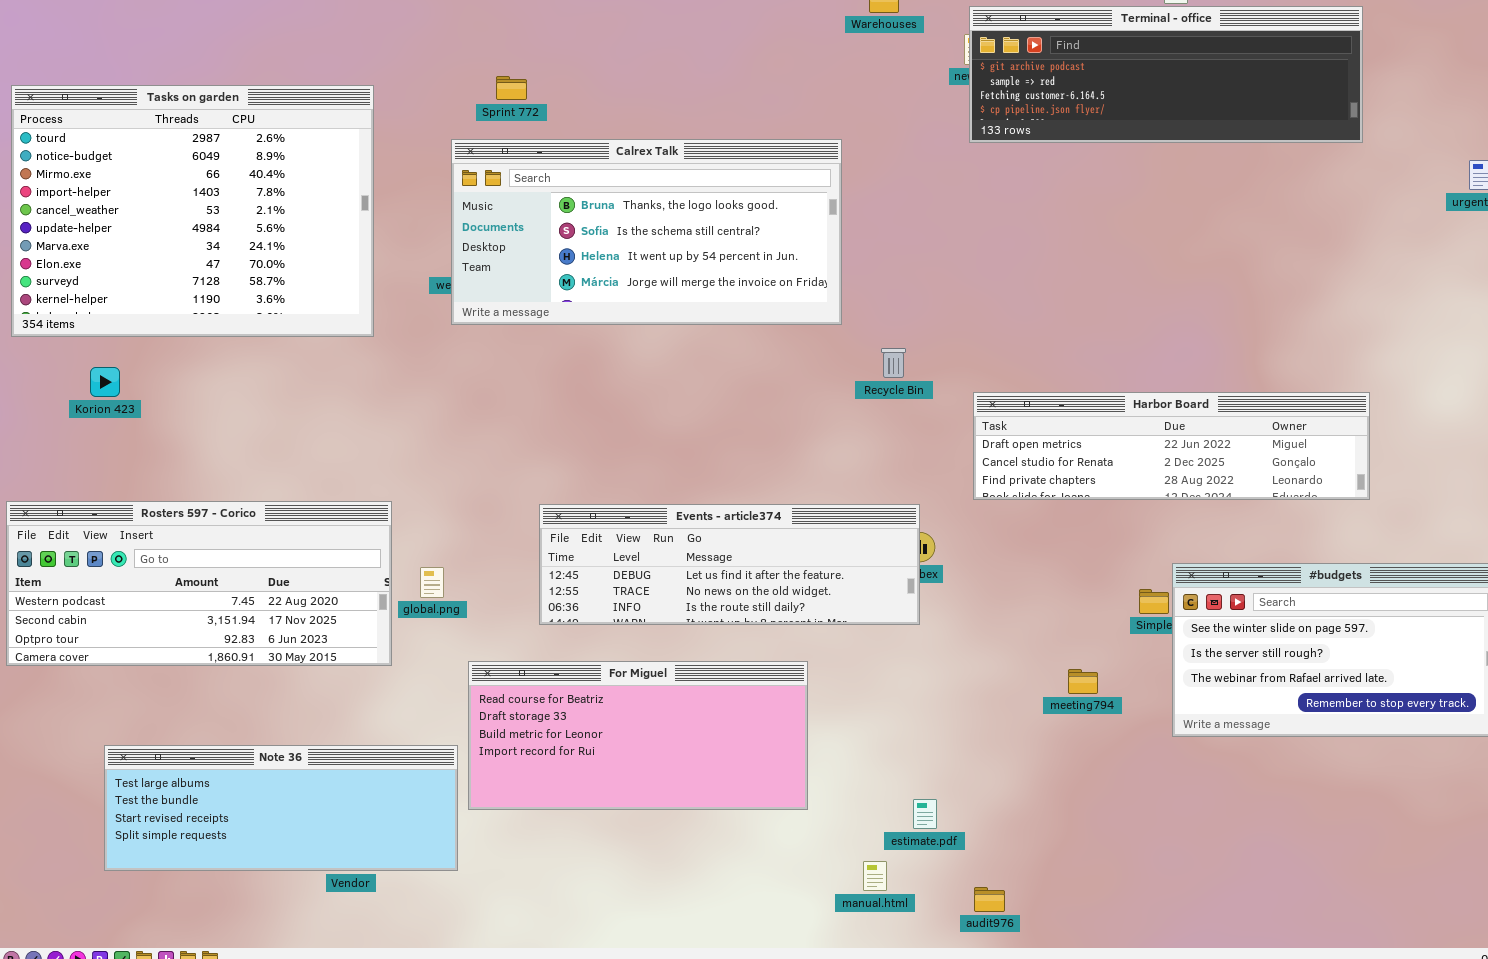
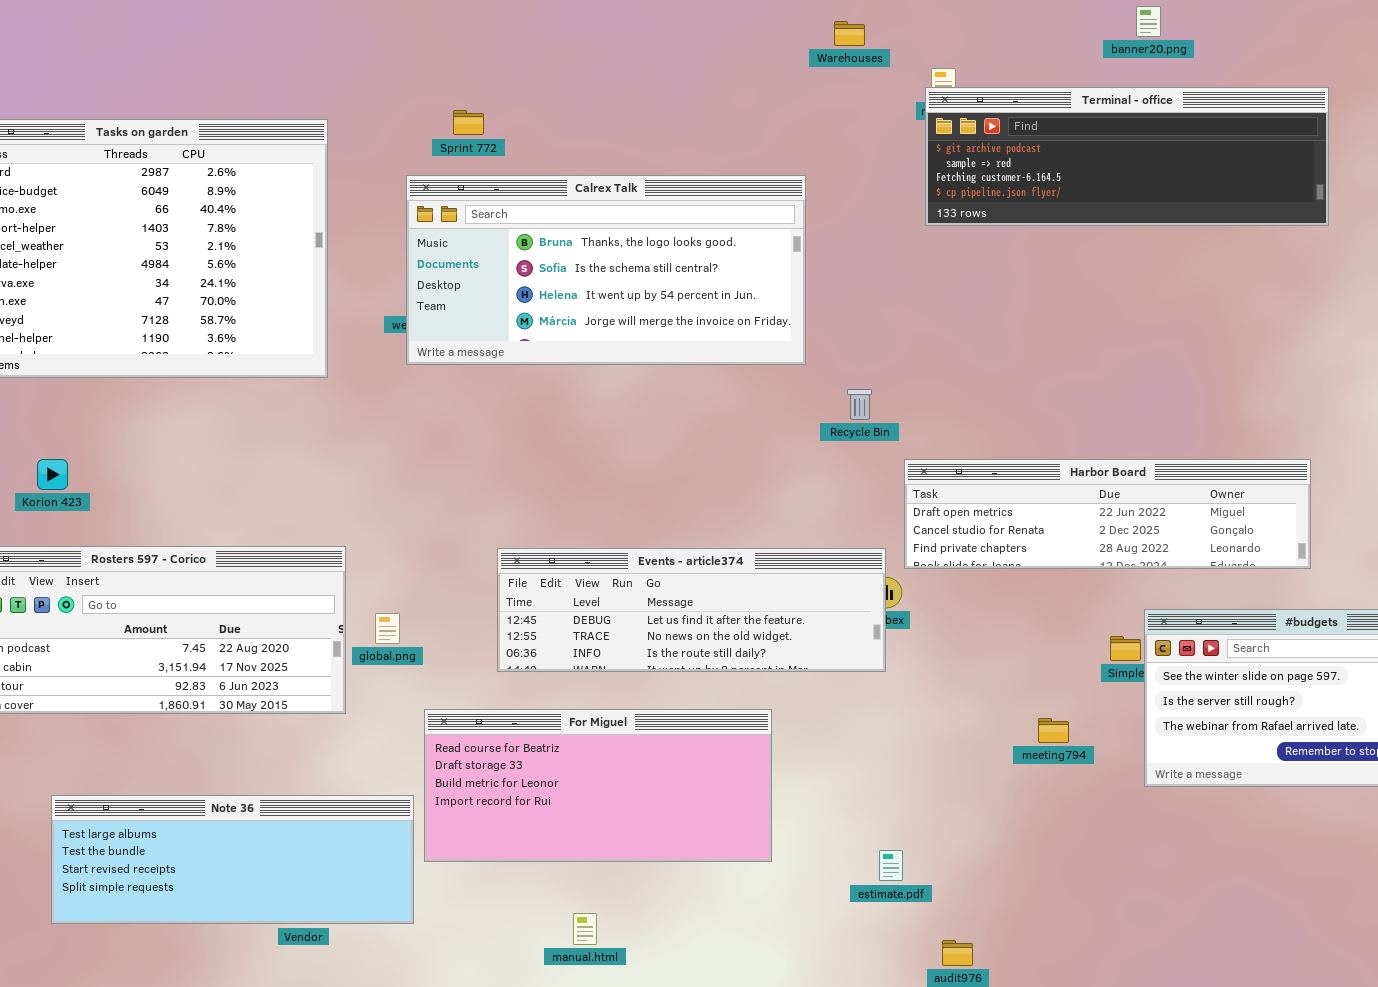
Terminal - office: [969,6,1363,143] -> [925,87,1329,226], moved
Korion 423: [90,367,120,397] -> [37,459,68,490], moved
Harbor Board: [973,392,1370,500] -> [904,459,1311,569], moved
manual.html: [863,861,887,891] -> [573,913,597,945], moved

